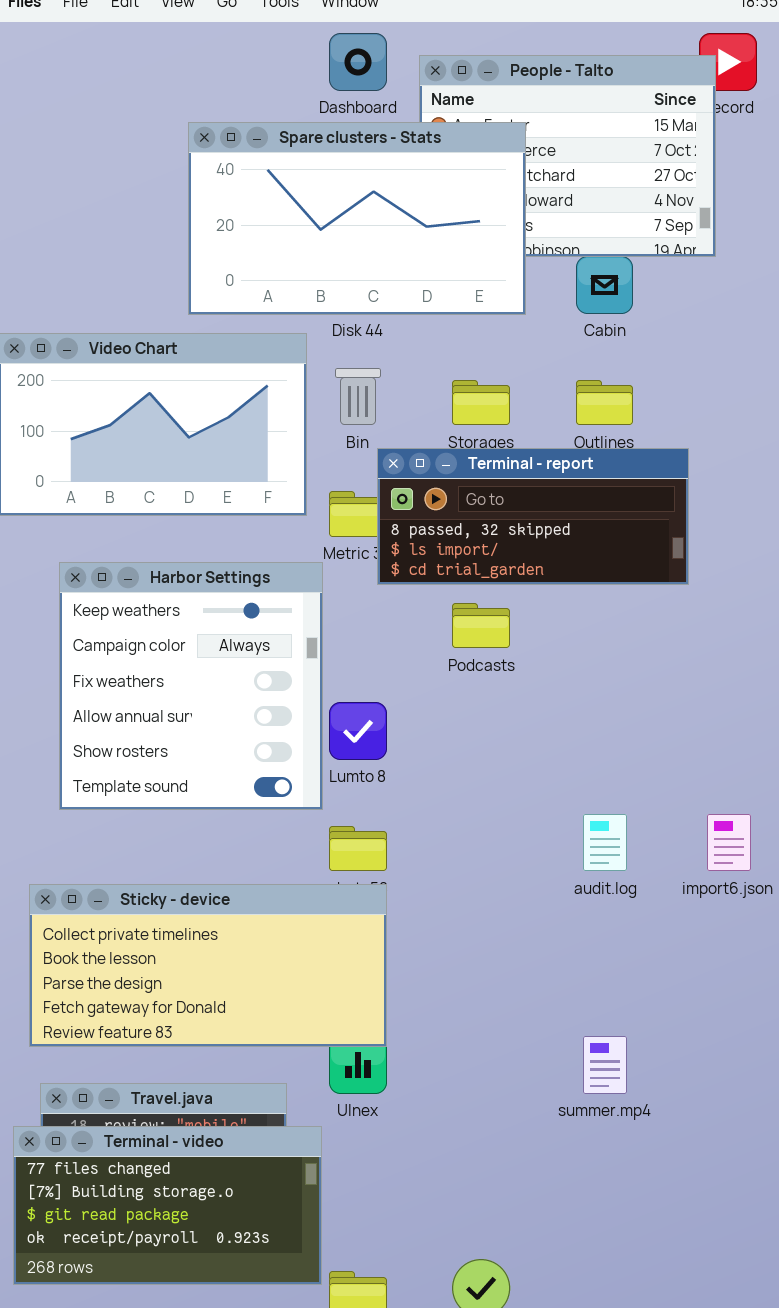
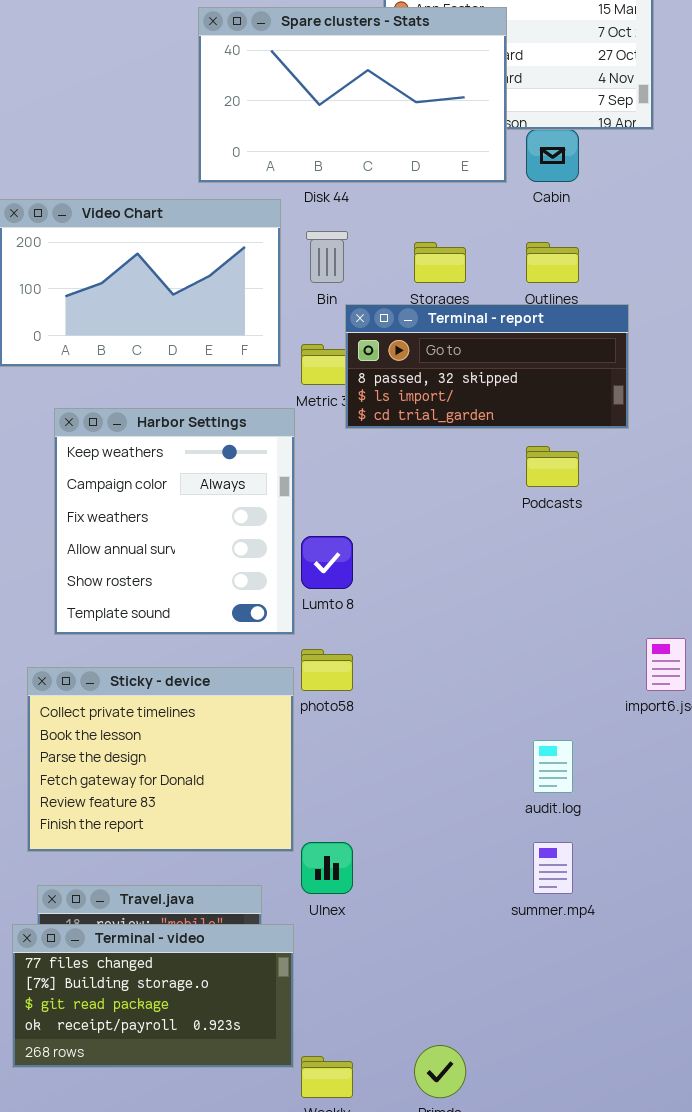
Spare clusters - Stats: [188,122,526,315] -> [198,7,507,183], moved
Podcasts: [452,603,510,648] -> [526,446,579,487], moved
audit.log: [583,814,627,871] -> [533,740,573,793], moved
Sticky - device: [29,884,387,1047] -> [27,667,294,852], resized

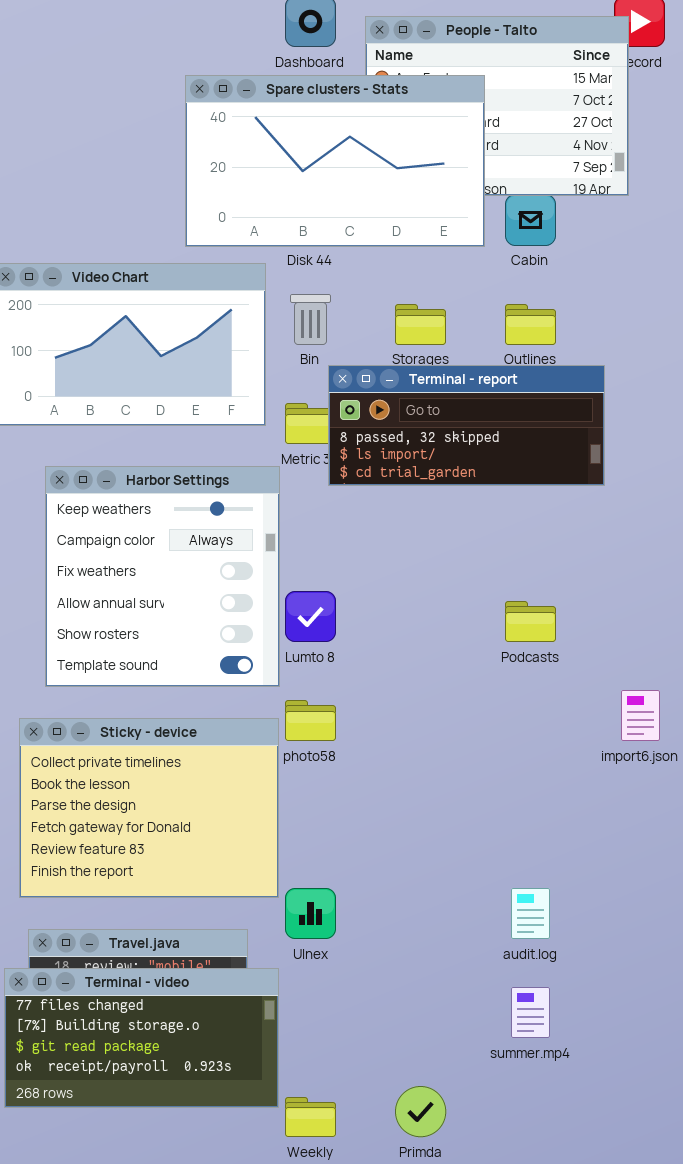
Podcasts: [526,446,579,487] -> [505,601,556,642], moved
audit.log: [533,740,573,793] -> [511,888,550,939], moved
summer.mp4: [533,842,573,894] -> [511,987,550,1038], moved

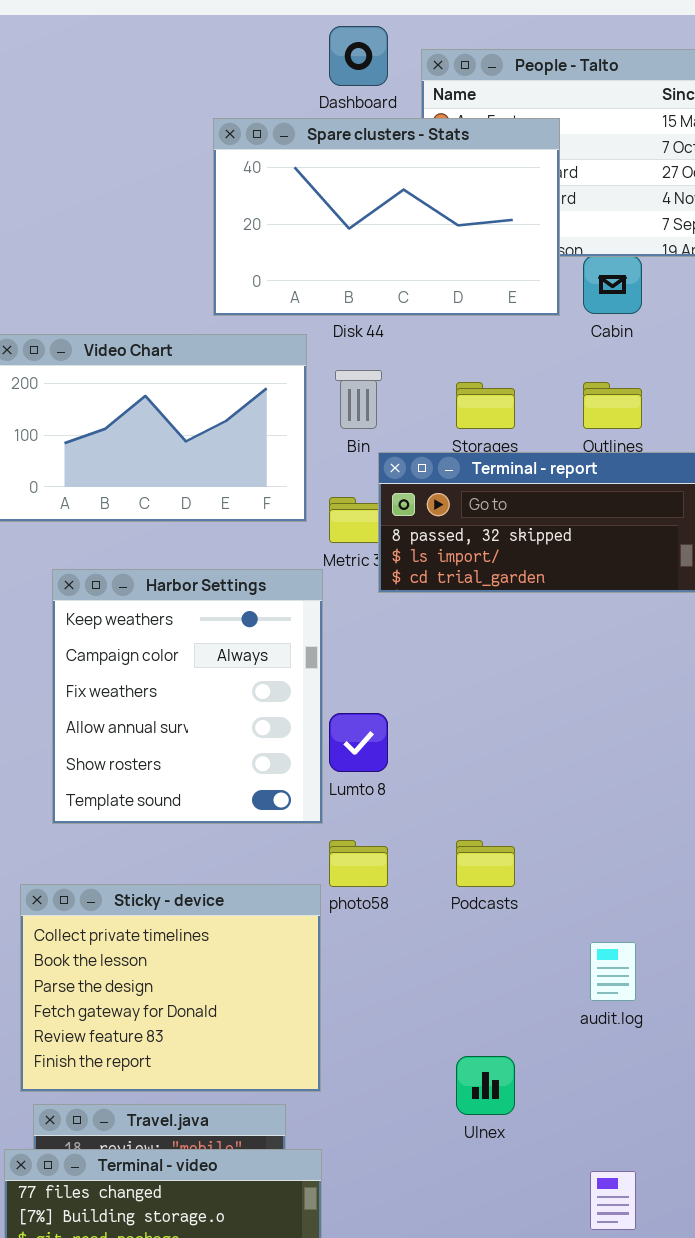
Podcasts: [505,601,556,642] -> [456,840,515,887], moved
Sticky - device: [19,718,279,898] -> [20,884,321,1092], moved
Ulnex: [285,888,336,939] -> [456,1056,515,1115], moved
audit.log: [511,888,550,939] -> [590,942,636,1001], moved

